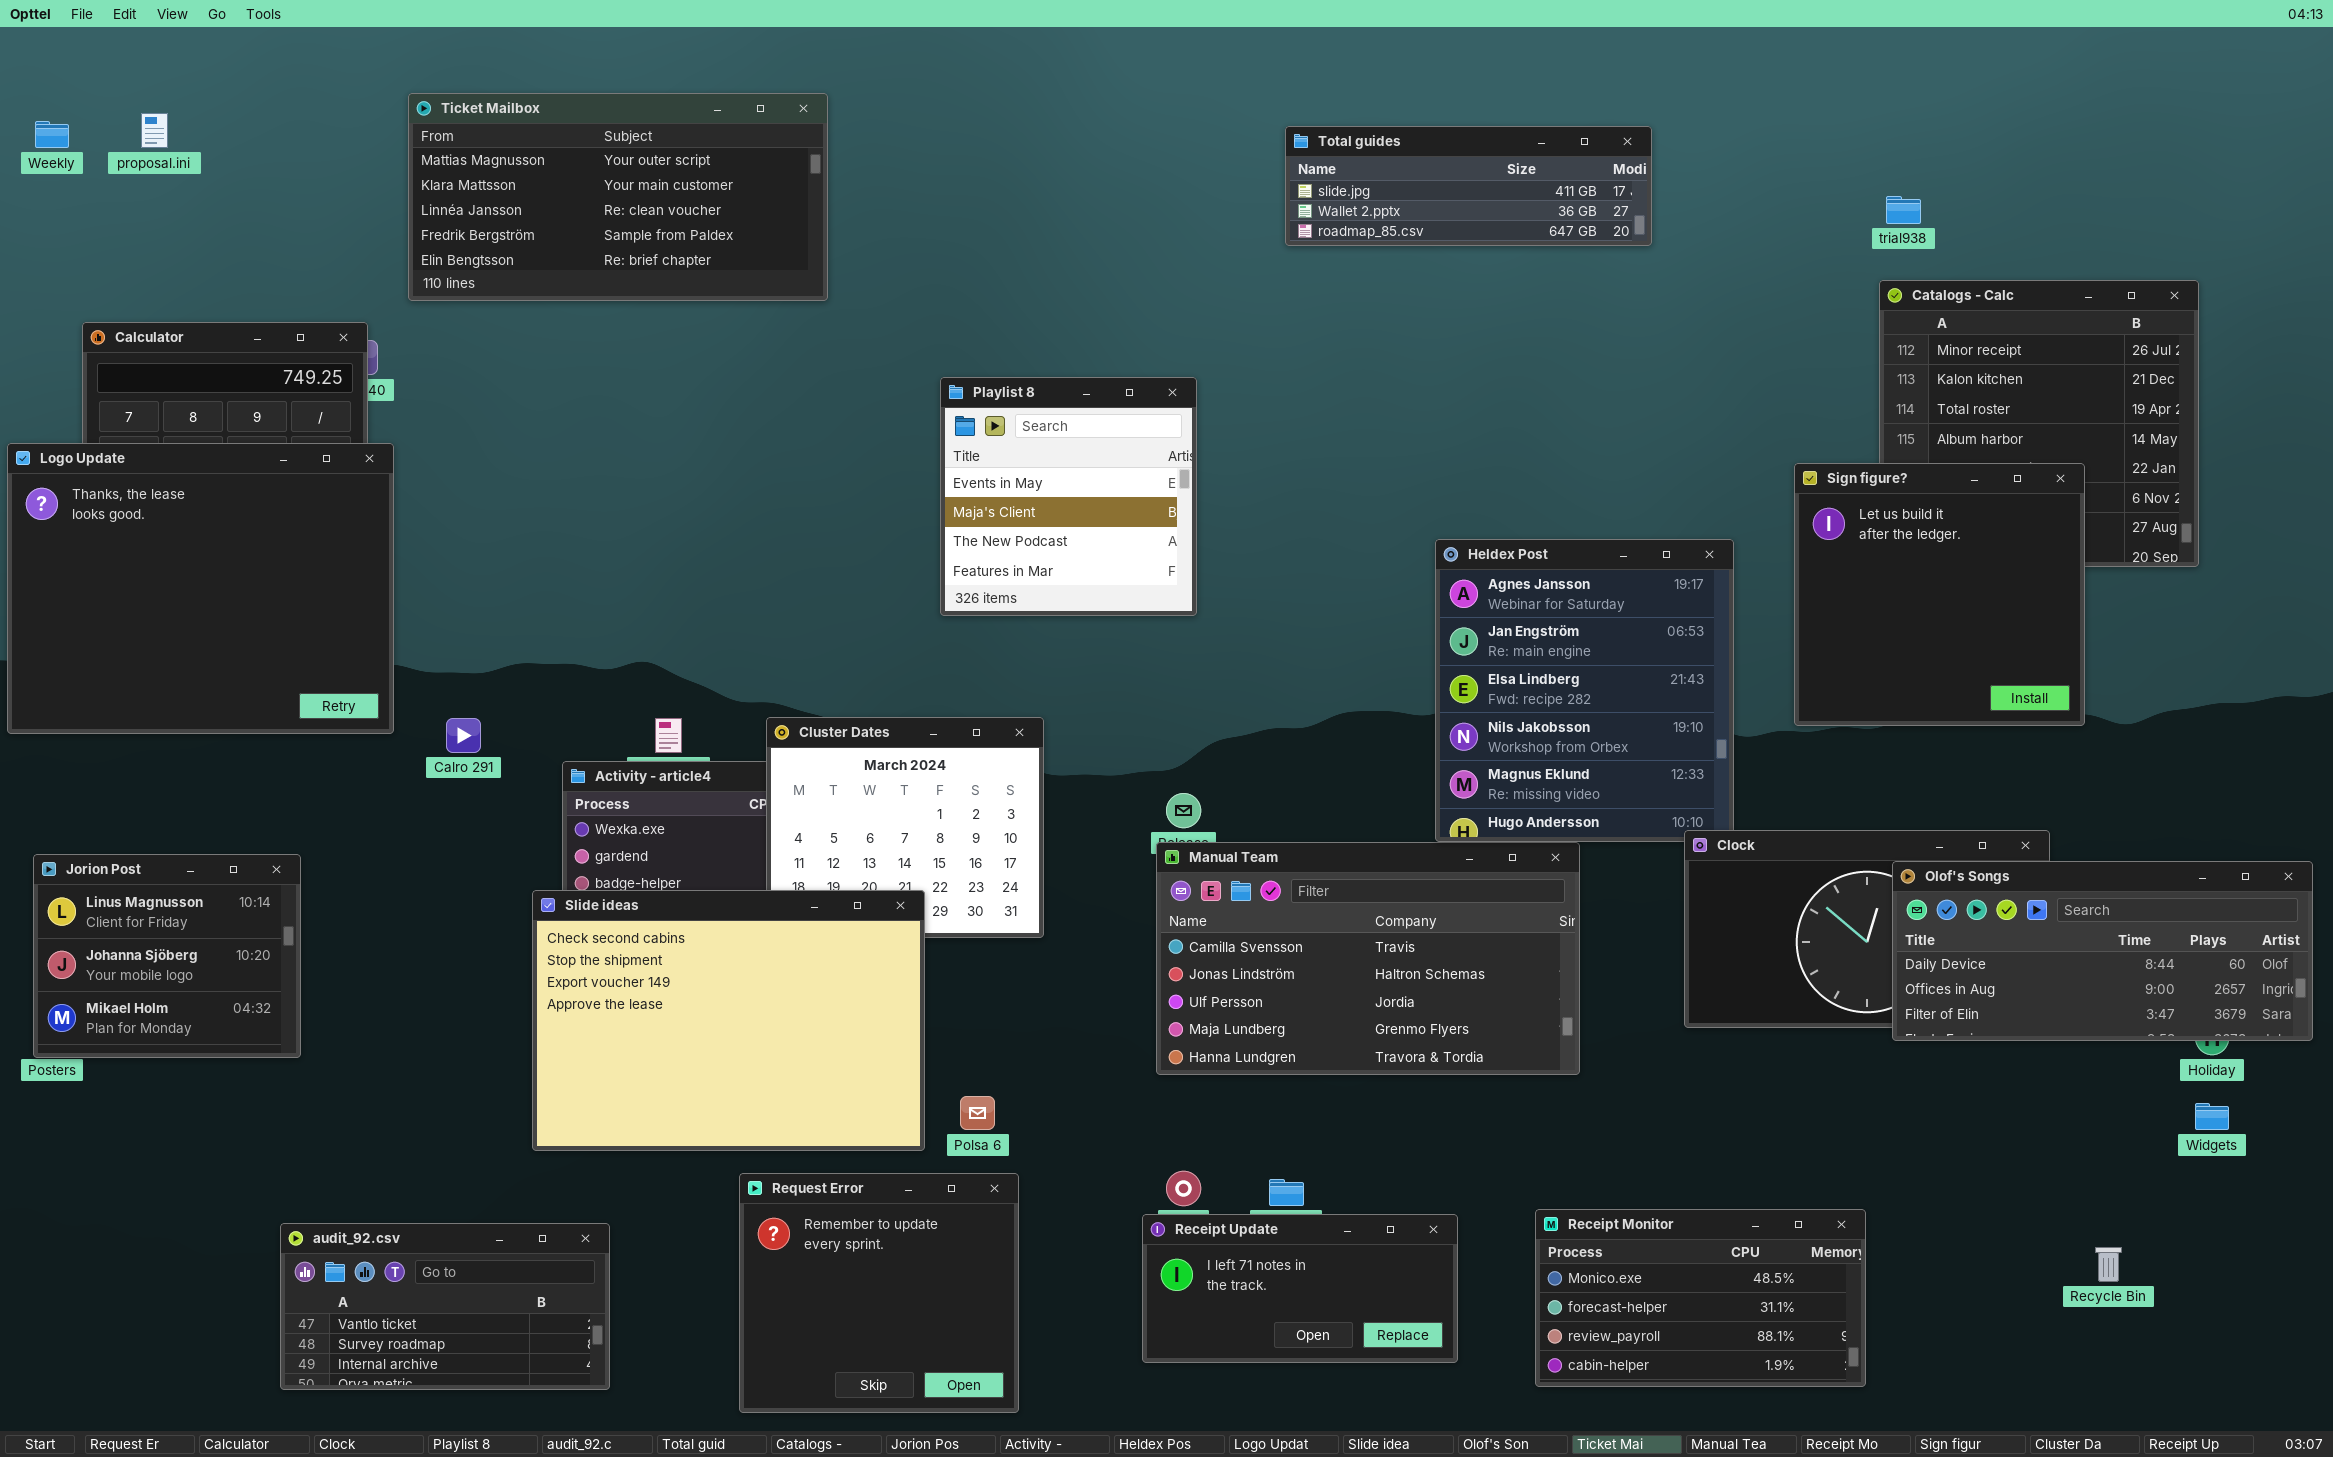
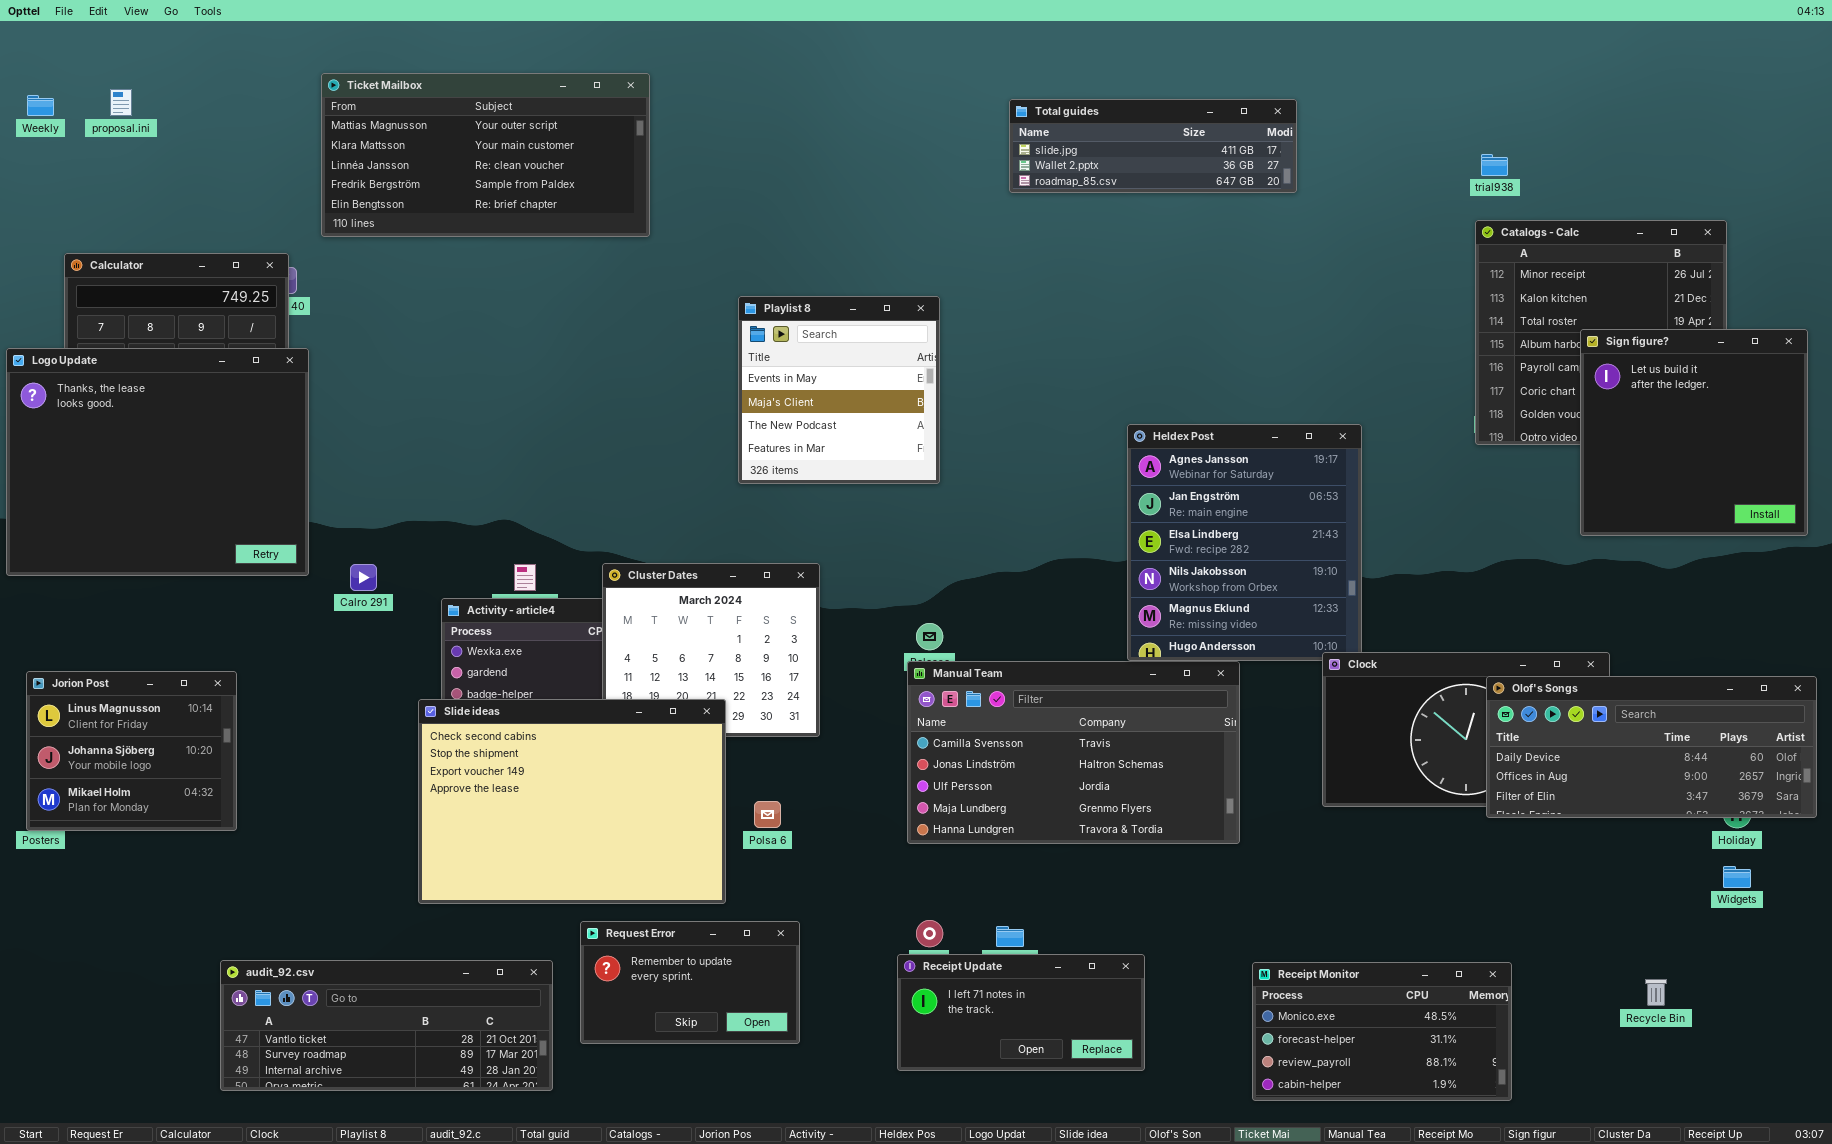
Sign figure?: [1794,463,2085,726] -> [1580,329,1808,536], moved
Polsa 6: [960,1096,995,1130] -> [754,801,781,828], moved
Request Error: [739,1173,1019,1413] -> [580,921,800,1044], resized
Receipt Monitor: [1535,1209,1866,1387] -> [1252,962,1512,1101], moved
audit_92.csv: [280,1223,610,1390] -> [220,960,553,1091], resized

